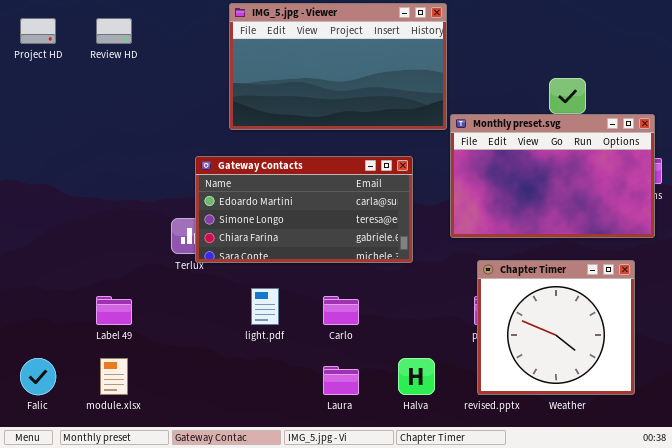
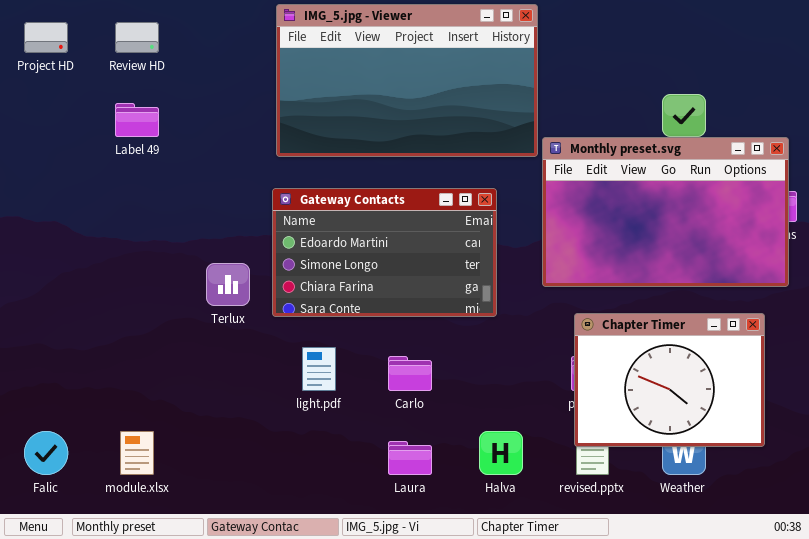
Gateway Contacts: [195,156,413,263] -> [272,188,497,317], resized
Chapter Timer: [477,260,635,395] -> [574,313,765,447], resized
Label 49: [96,296,132,325] -> [115,103,159,137], moved

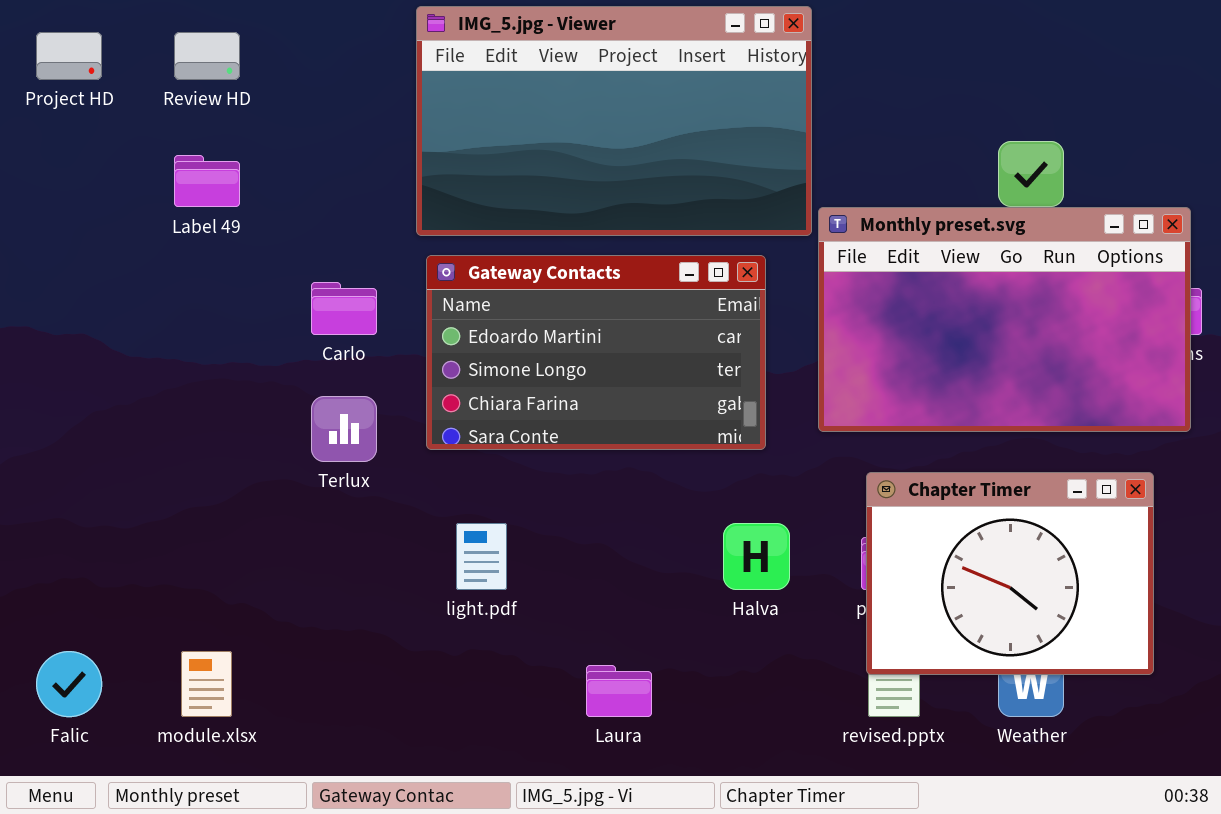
Gateway Contacts: [272,188,497,317] -> [426,255,766,450], moved
Carlo: [388,356,432,391] -> [311,282,377,335], moved
Halva: [479,431,523,475] -> [723,523,790,590], moved

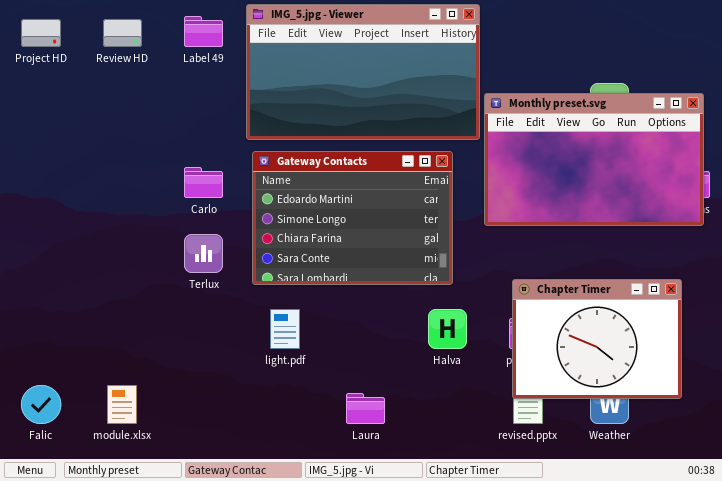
Label 49: [174,155,240,207] -> [184,16,223,47], moved
Monthly preset.svg: [818,207,1191,432] -> [484,93,704,226], moved
Gateway Contacts: [426,255,766,450] -> [252,151,453,285], resized

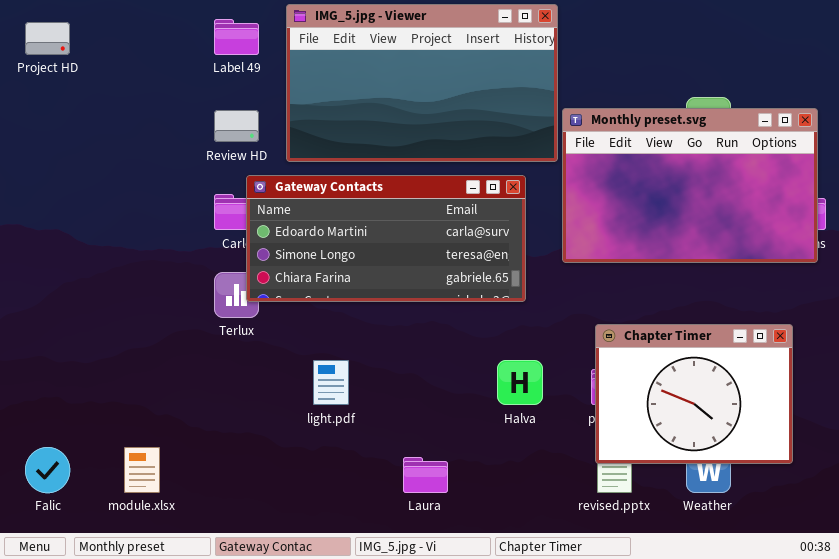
Review HD: [103,19,142,47] -> [214,110,259,142], moved
Gateway Contacts: [252,151,453,285] -> [246,175,526,302], resized

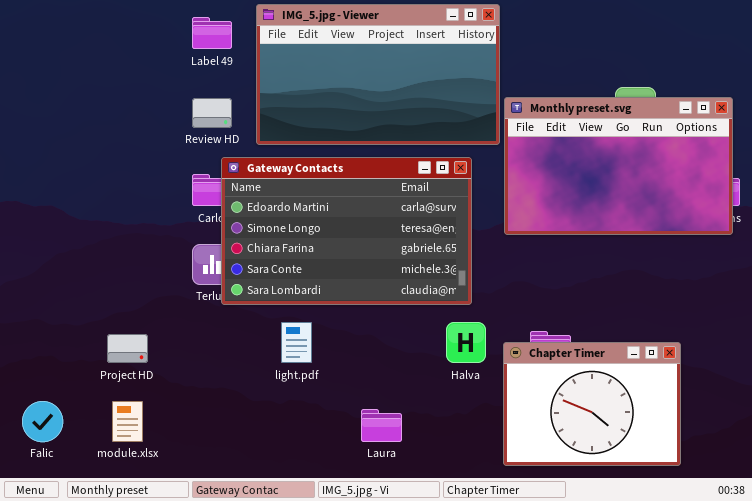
Project HD: [25,22,70,55] -> [107,334,148,363], moved
Gateway Contacts: [246,175,526,302] -> [221,157,472,305], resized
Chapter Timer: [595,324,793,464] -> [503,342,681,466], moved

